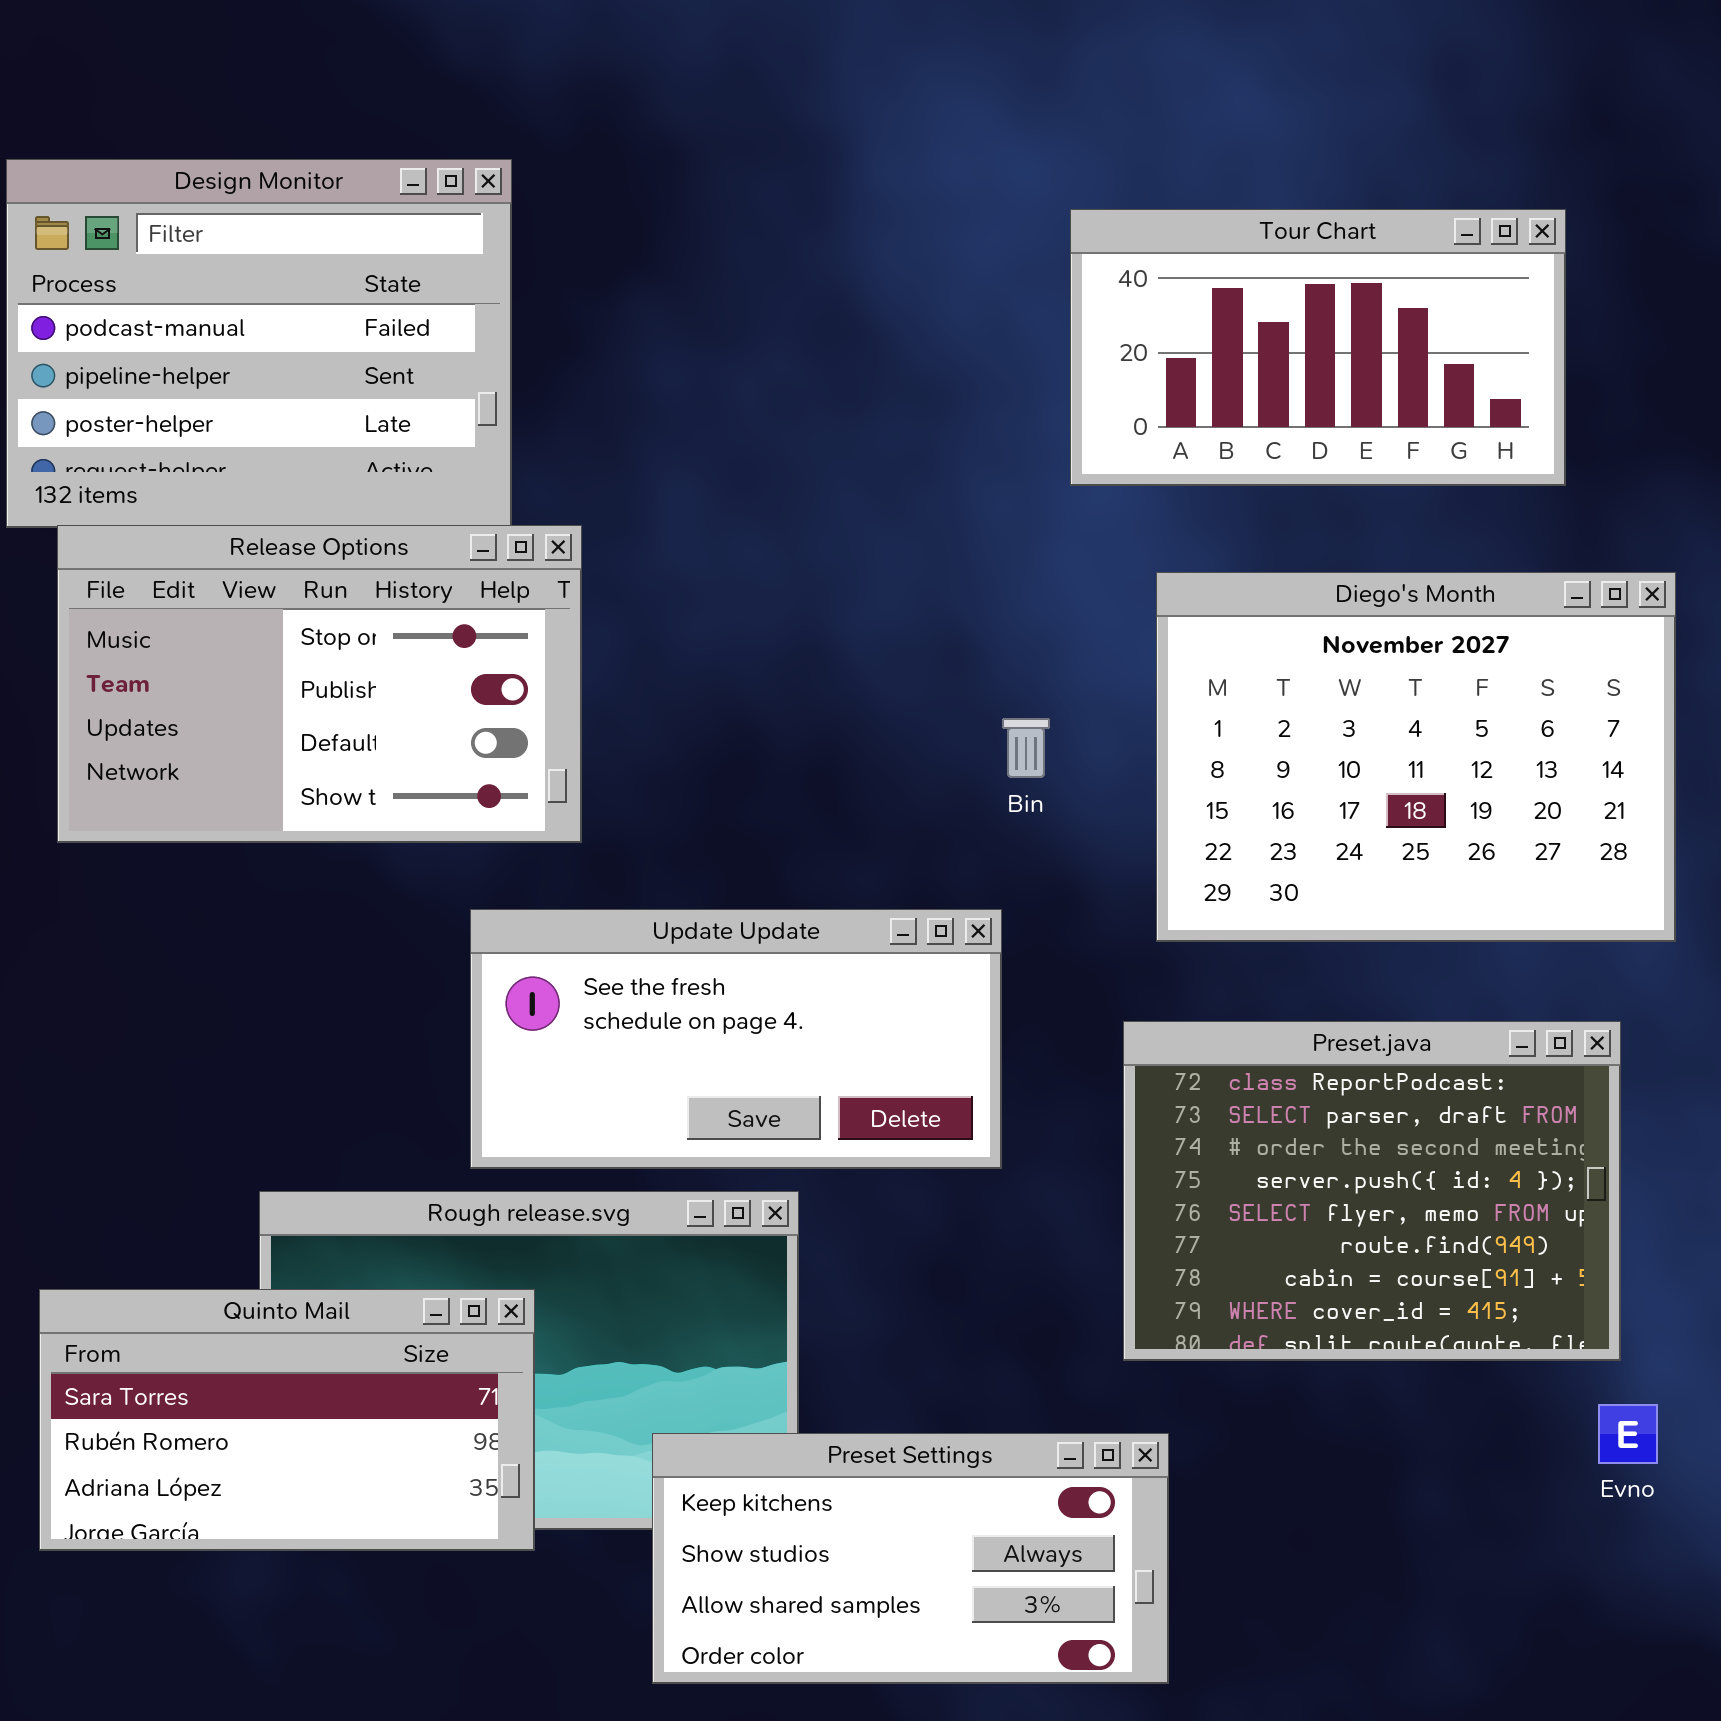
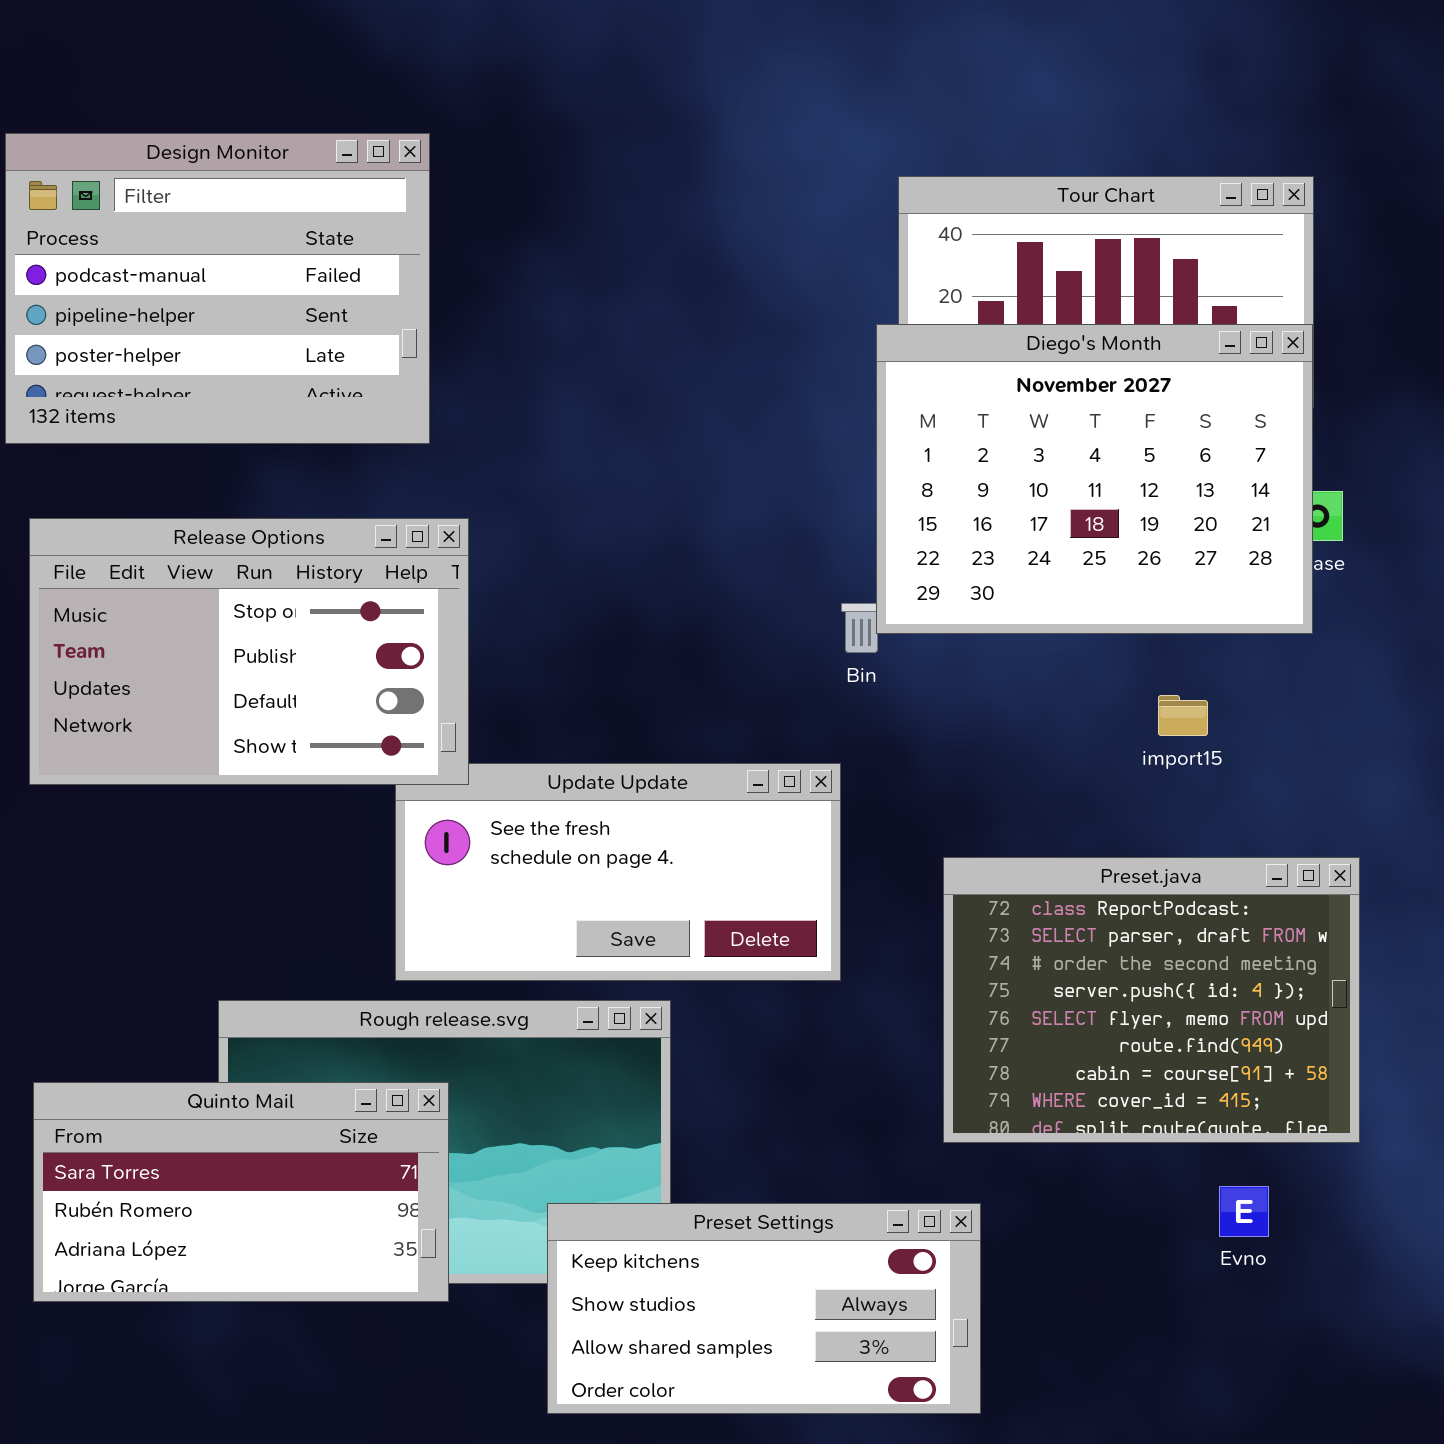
Release Options: [57,525,582,843] -> [29,518,469,785], moved
Diego's Month: [1156,572,1676,942] -> [876,324,1313,634], moved
Evno: [1598,1404,1658,1464] -> [1219,1186,1269,1237], moved

